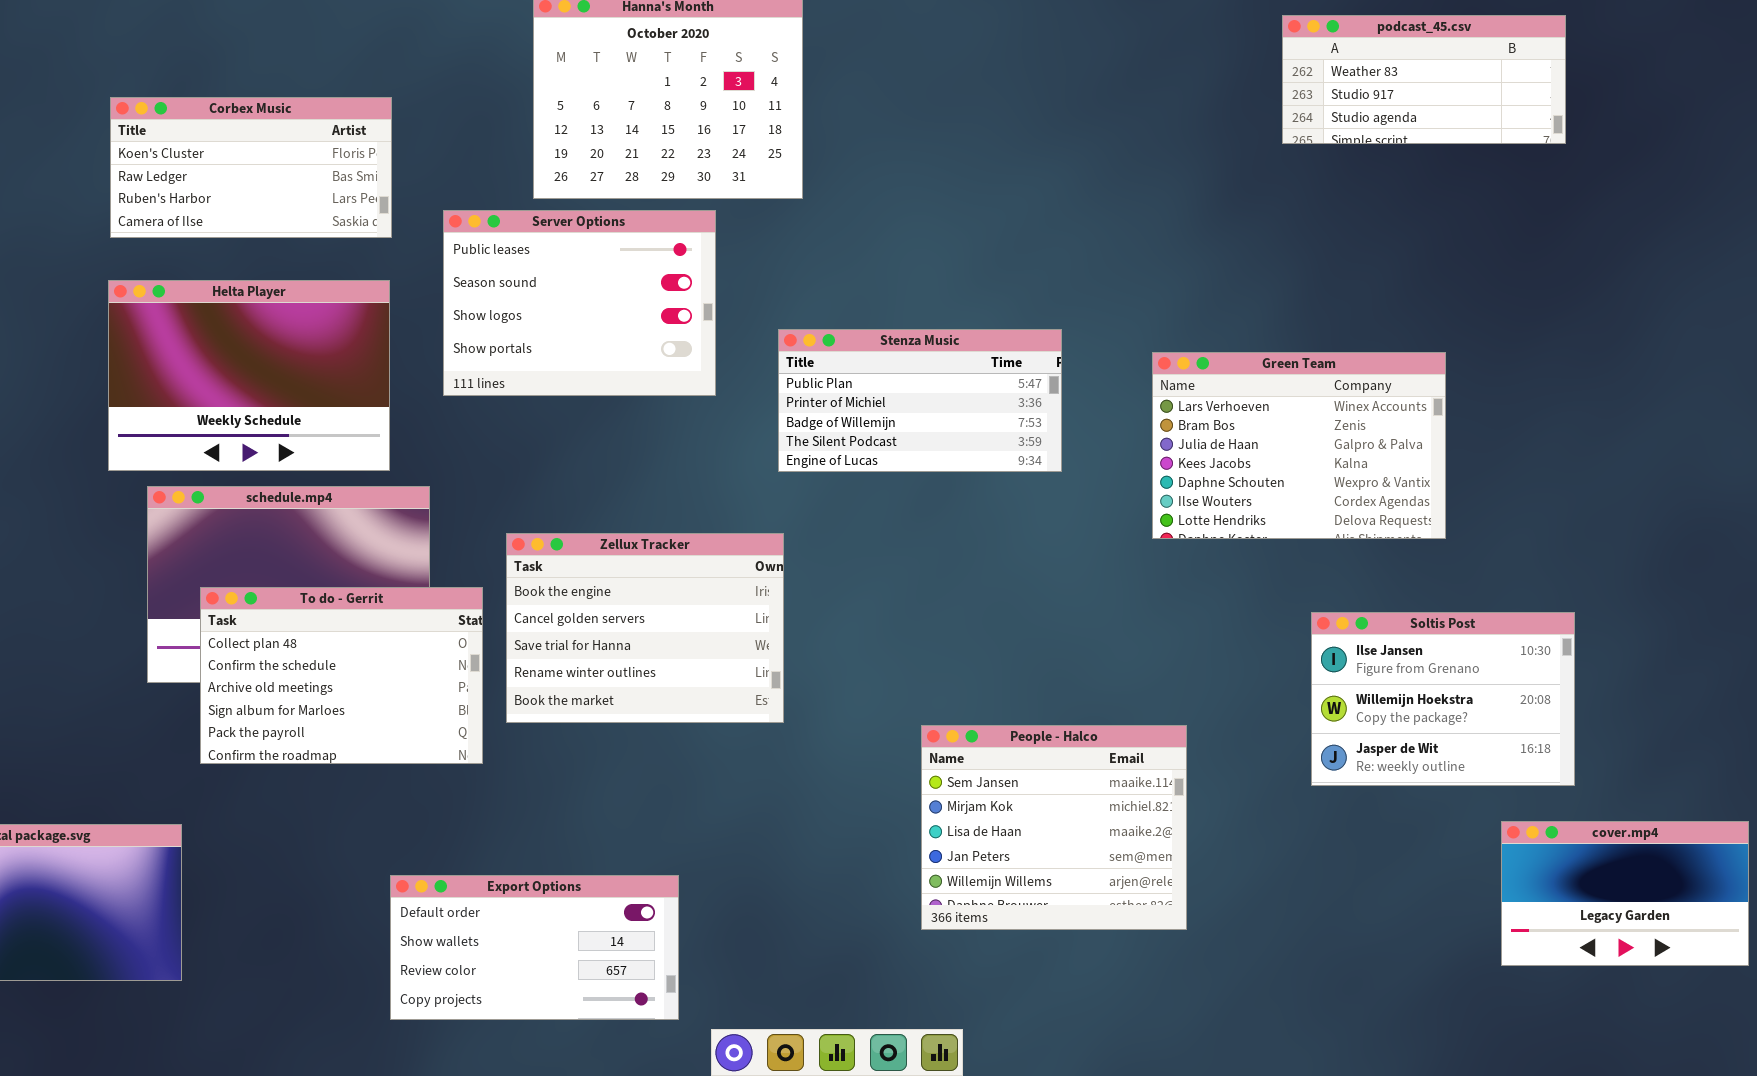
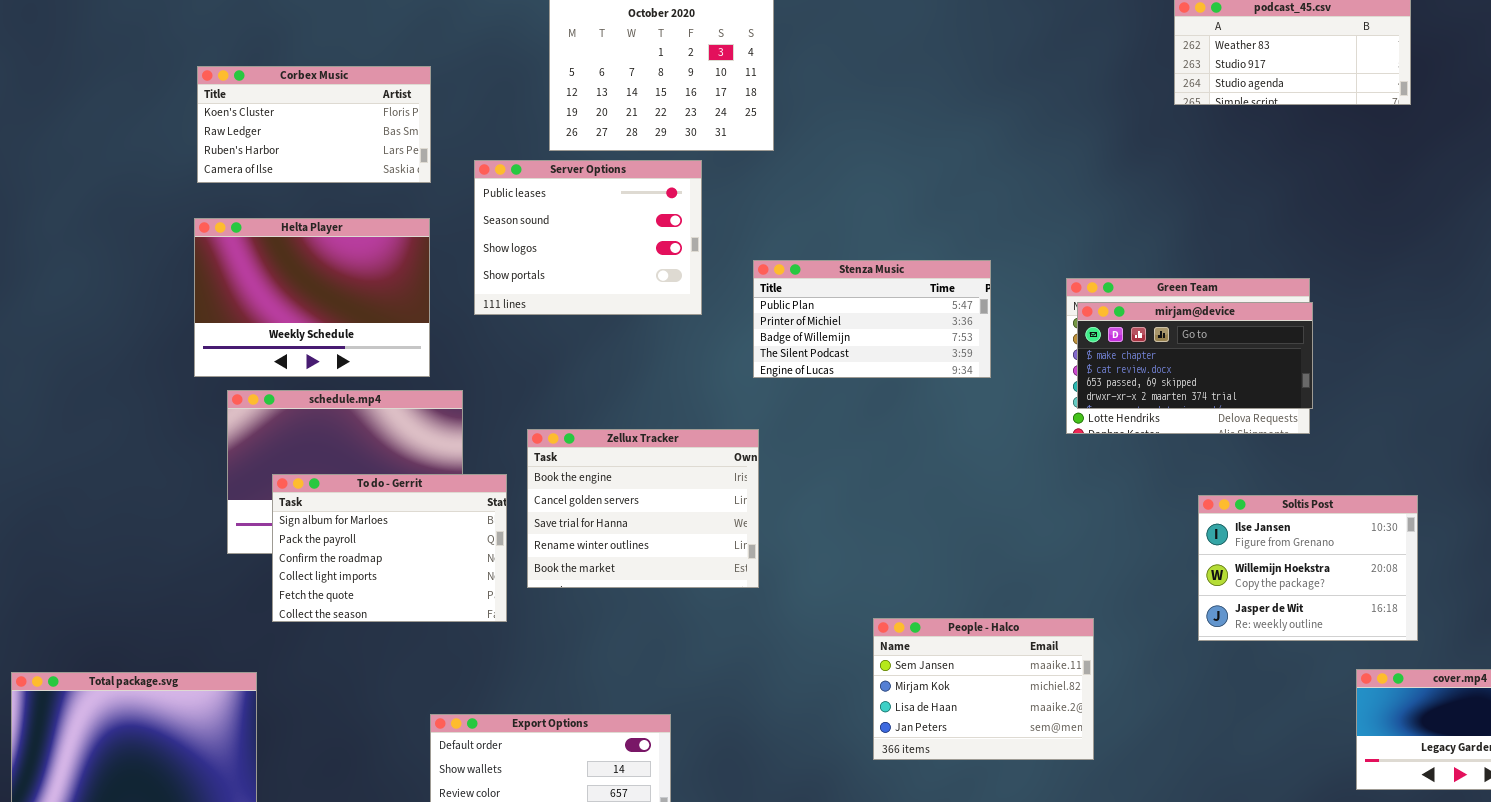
mirjam@device: none -> [1077,302,1313,409], opened
To do - Gerrit: [200,587,483,764] -> [272,474,507,622], scrolled down 3 rows
People - Halco: [921,725,1187,930] -> [873,618,1094,760], resized

